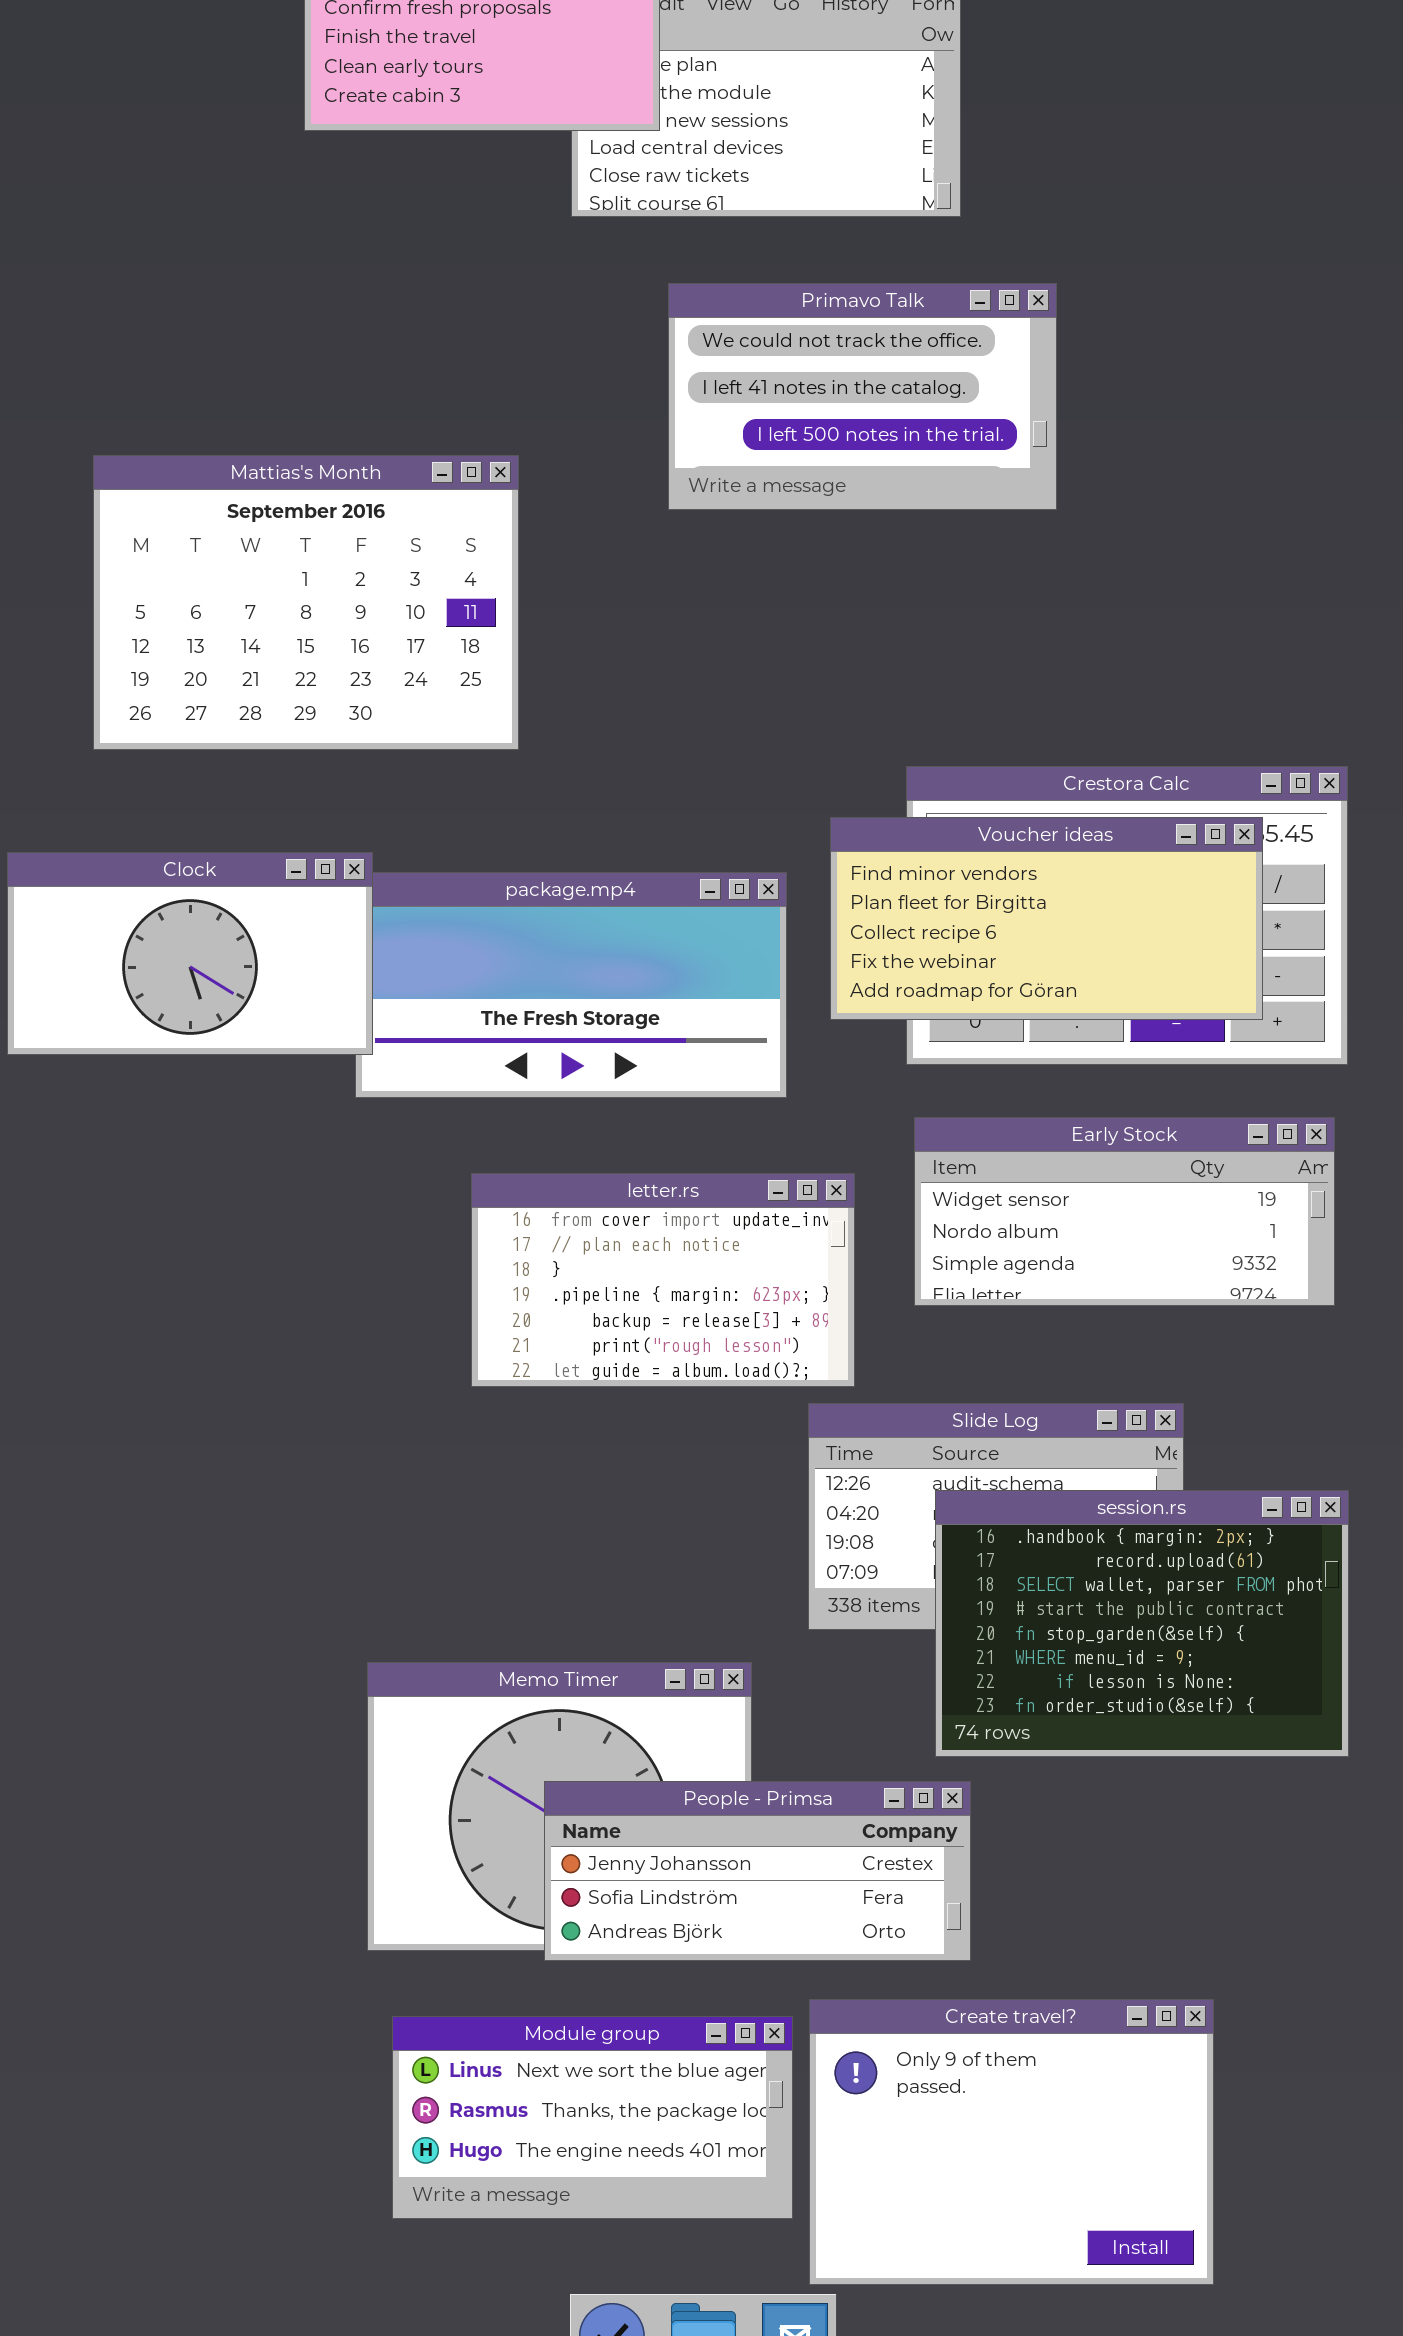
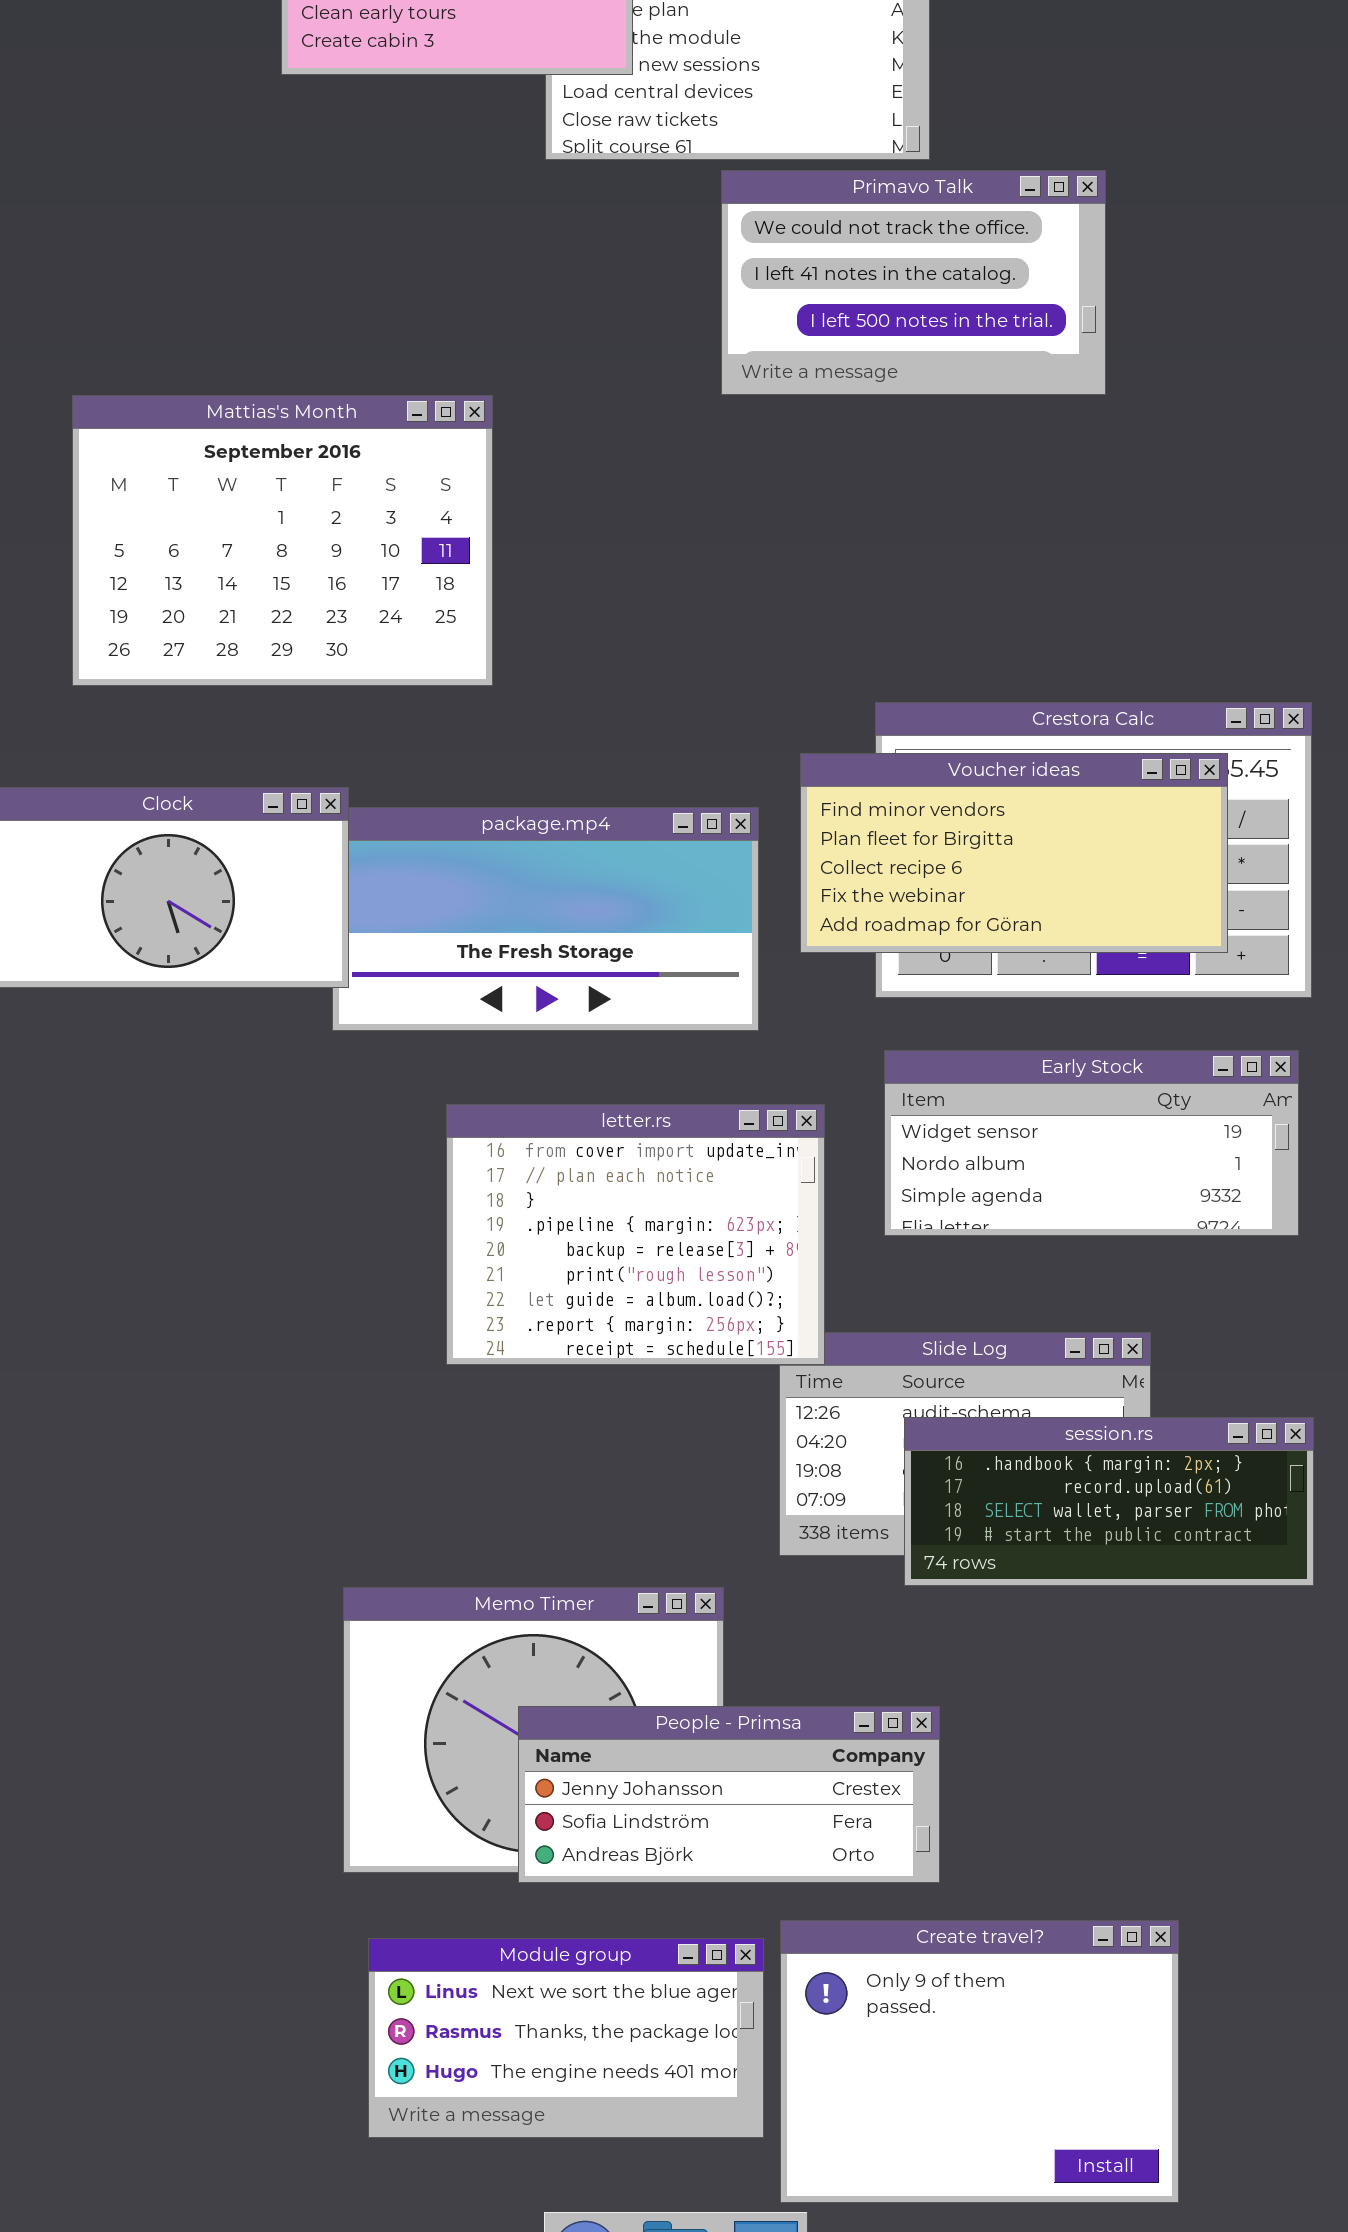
Primavo Talk: [668,283,1057,510] -> [721,170,1106,395], moved
letter.rs: [471,1173,855,1387] -> [446,1104,825,1365], resized
session.rs: [935,1490,1349,1757] -> [904,1417,1314,1586], resized

